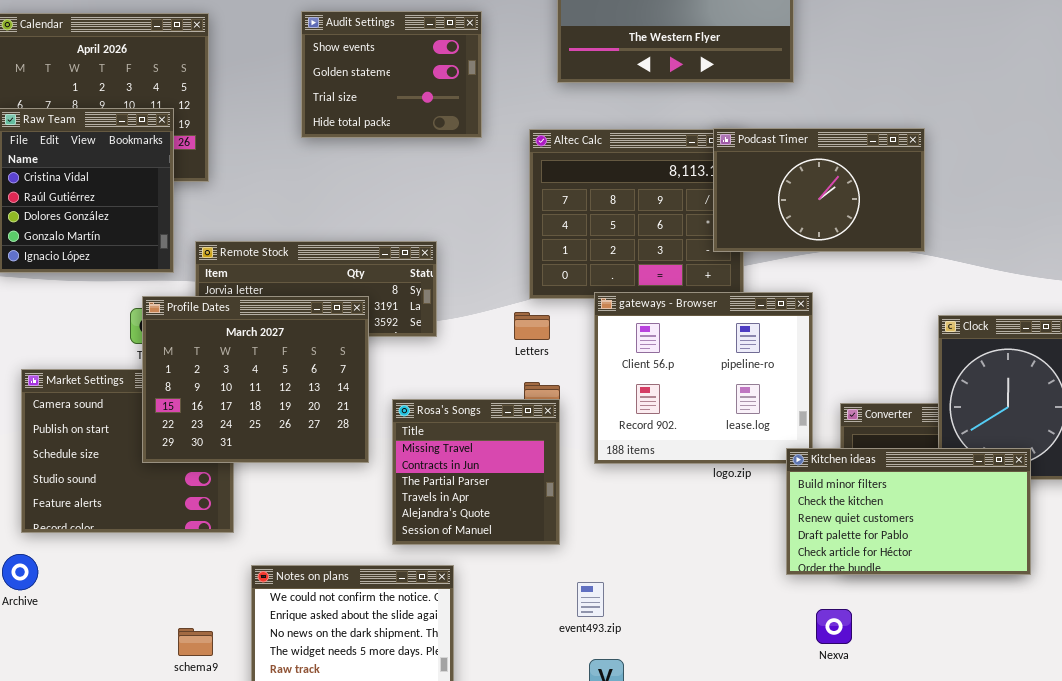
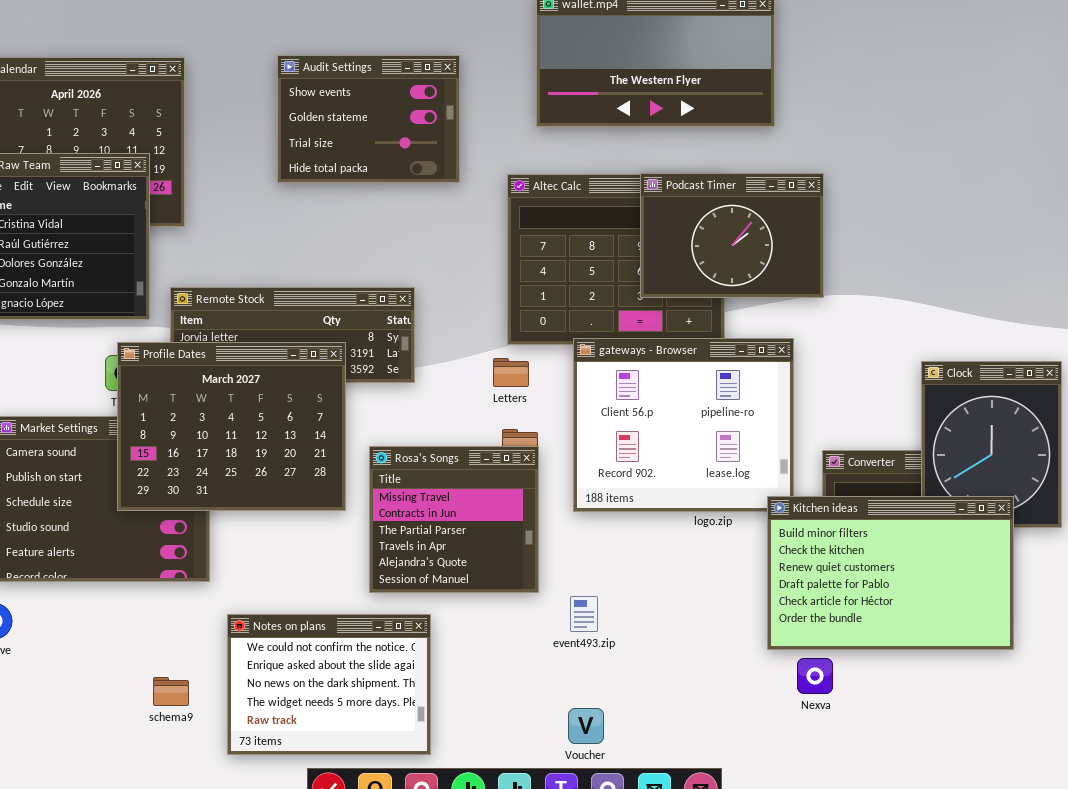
Podcast Timer: [713,128,925,252] -> [640,173,824,298], moved, resized
Kitchen ideas: [786,448,1031,575] -> [767,496,1014,650], resized
event493.zip: [577,582,604,617] -> [570,596,598,632], moved

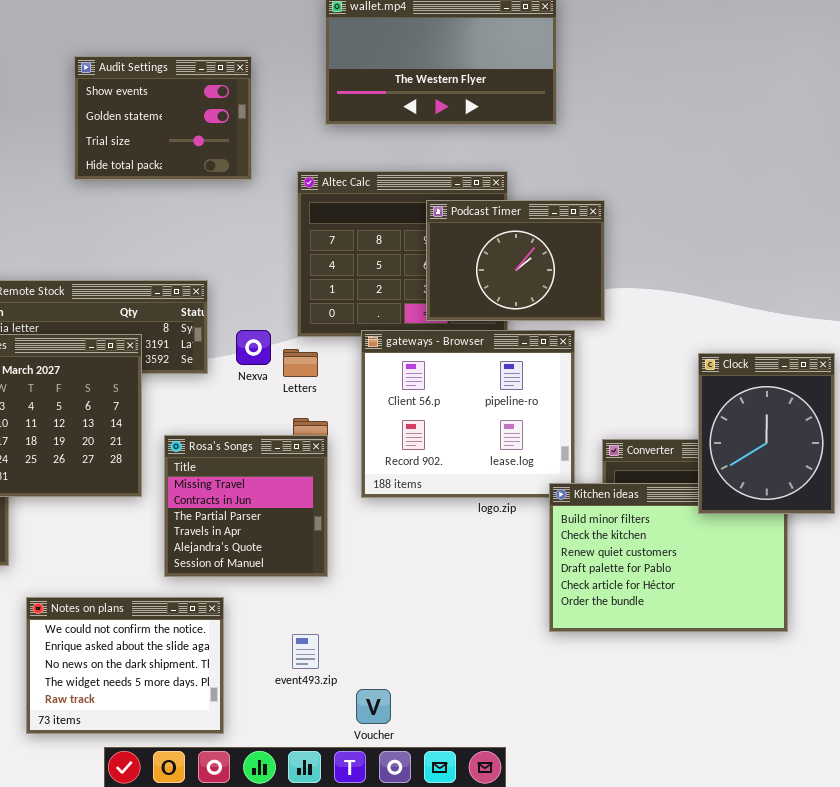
Podcast Timer: [640,173,824,298] -> [426,200,605,321], moved
Clock: [921,361,1062,528] -> [698,353,835,514], raised
event493.zip: [570,596,598,632] -> [292,634,319,669], moved
Nexva: [797,658,833,694] -> [236,330,271,365], moved

